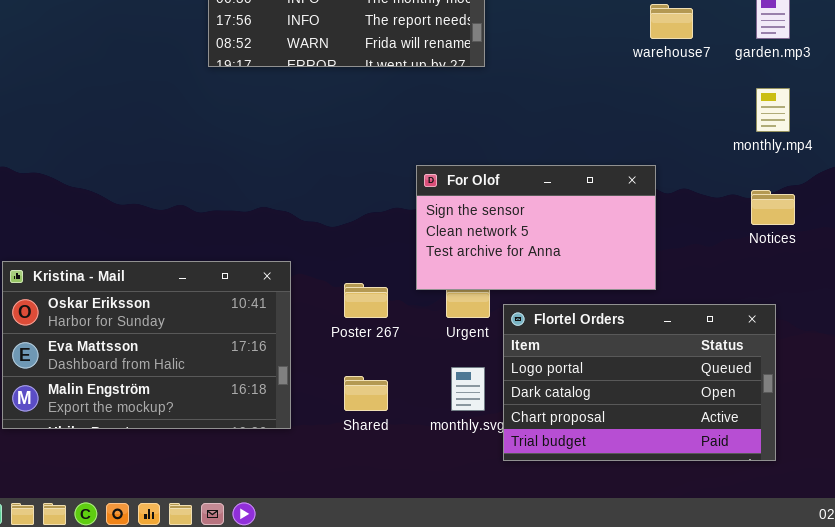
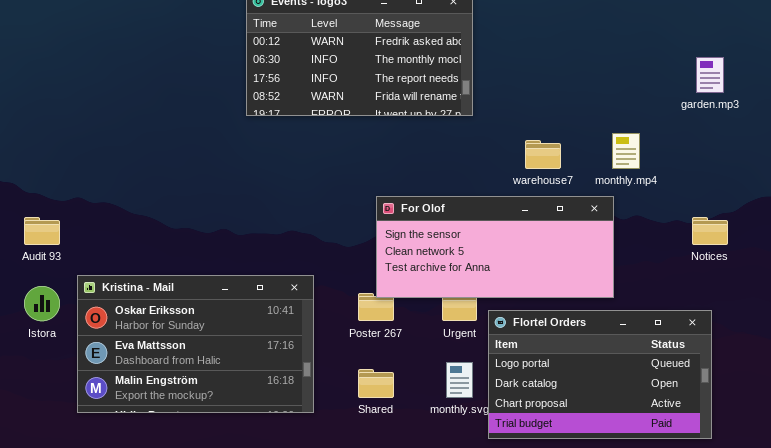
warehouse7: [650,4,693,39] -> [525,140,561,169], moved
monthly.mp4: [756,88,790,132] -> [612,133,640,169], moved
For Olof: [416,165,656,290] -> [376,196,614,298], resized

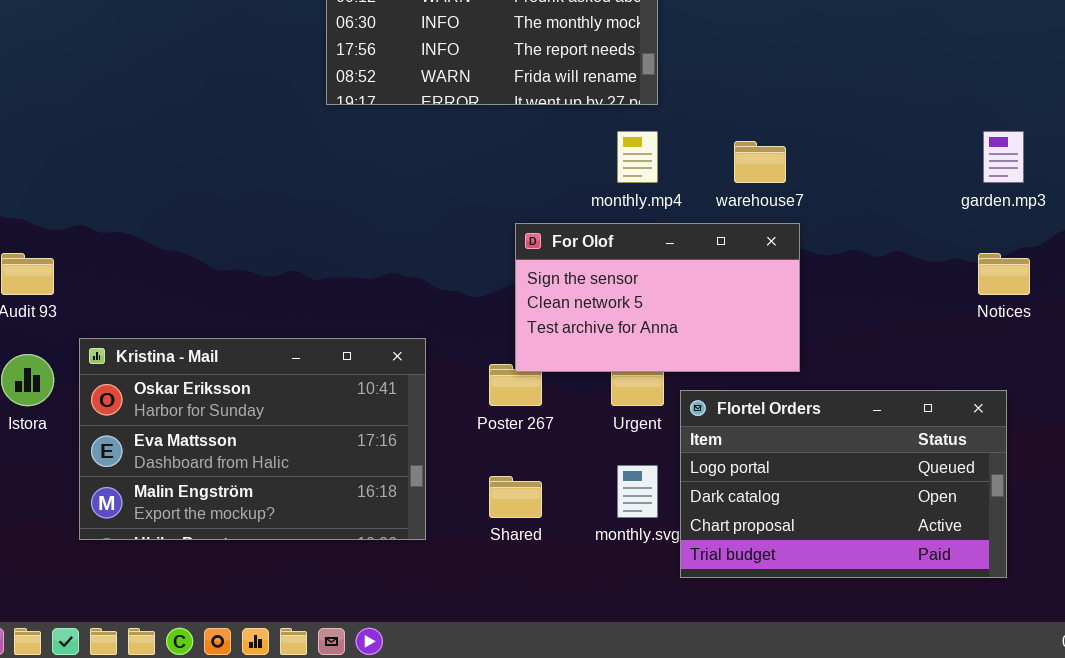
garden.mp3: [696,57,724,93] -> [983,131,1024,183], moved
monthly.mp4: [612,133,640,169] -> [617,131,658,183], moved
For Olof: [376,196,614,298] -> [515,223,800,372], resized

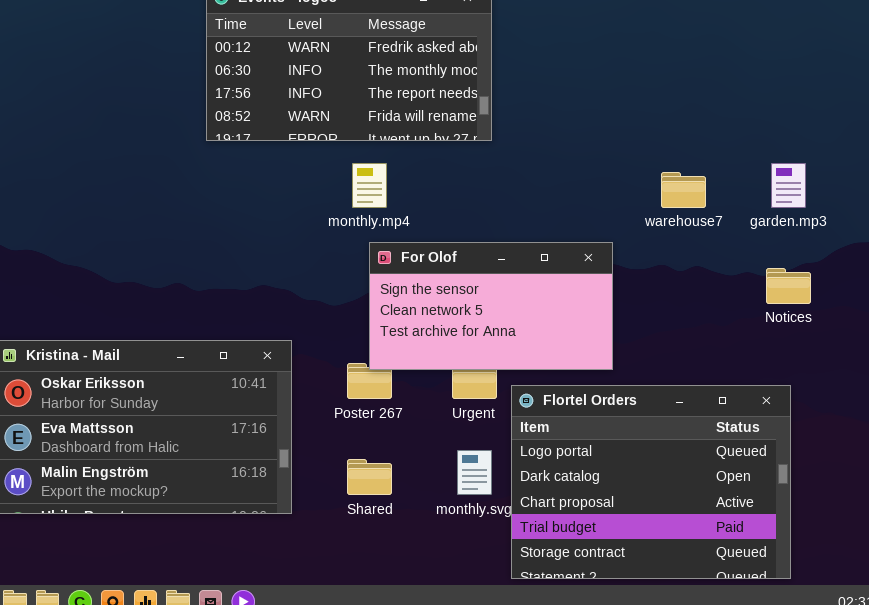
monthly.mp4: [617,131,658,183] -> [352,163,387,208], moved
warehouse7: [734,141,786,183] -> [661,172,706,208], moved
Flortel Orders: [680,390,1007,578] -> [511,385,791,579], resized

